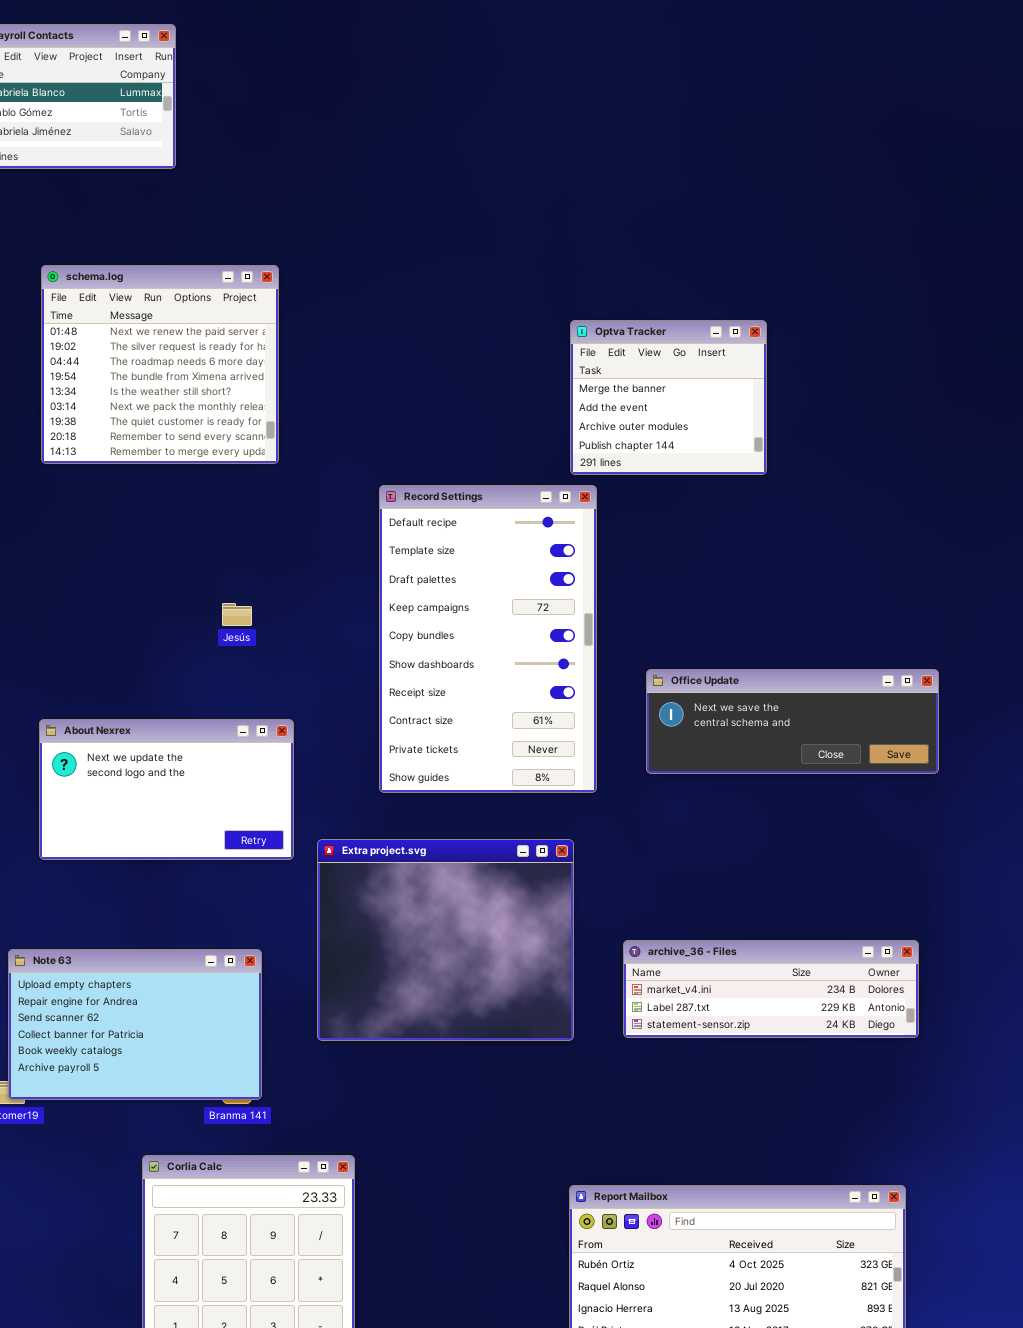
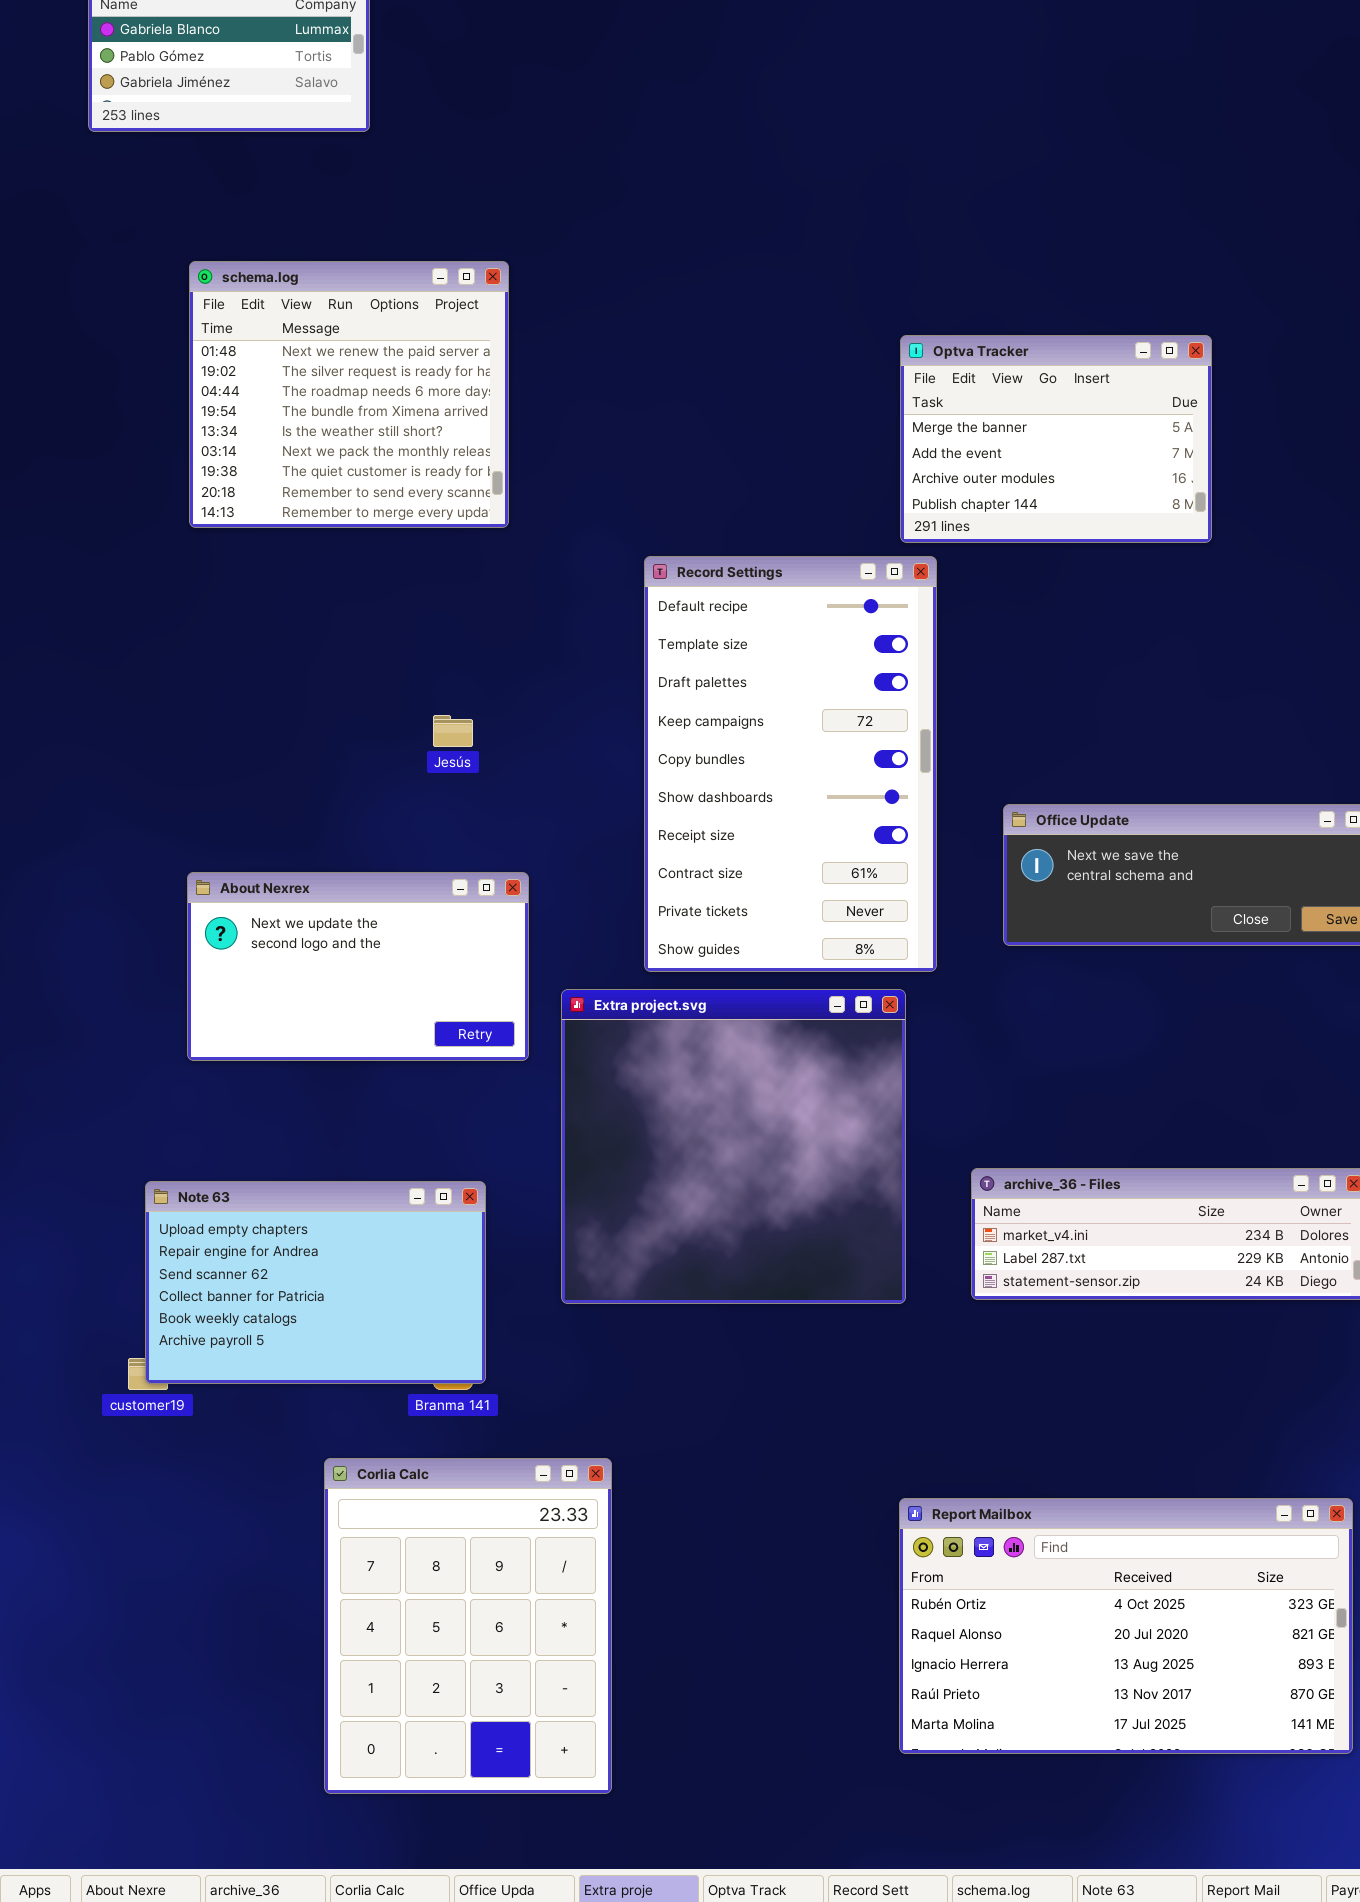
Optva Tracker: [570,320,767,475] -> [900,335,1212,543], resized
Extra project.svg: [317,839,574,1041] -> [561,989,906,1304], resized

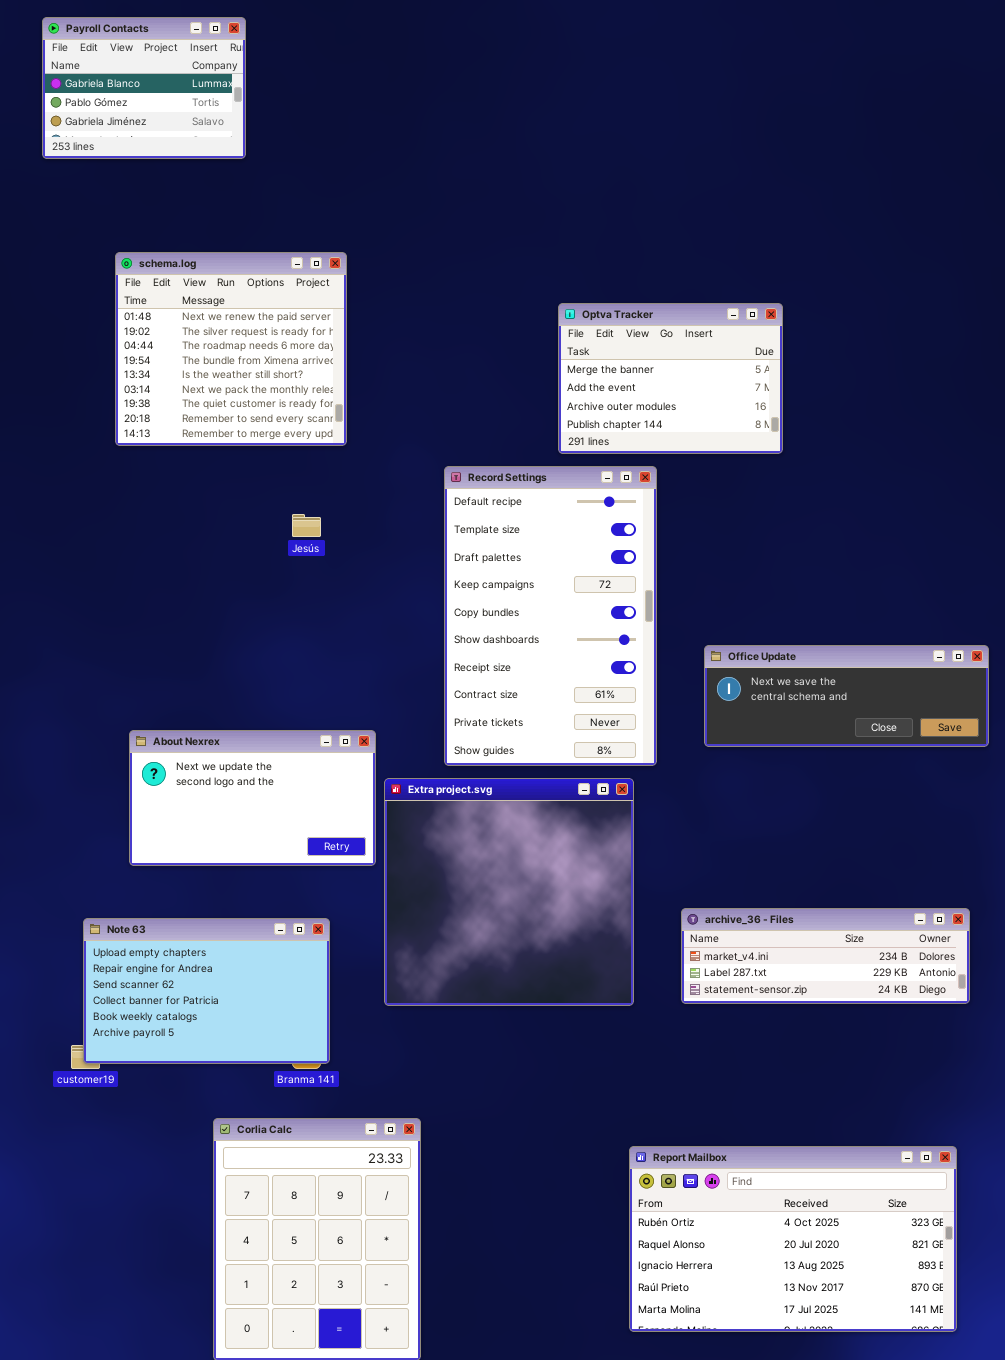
Optva Tracker: [900,335,1212,543] -> [558,303,783,454], moved
Jesús: [433,715,473,747] -> [292,514,321,537], moved
About Nexrex: [187,872,529,1061] -> [129,730,376,866], moved

